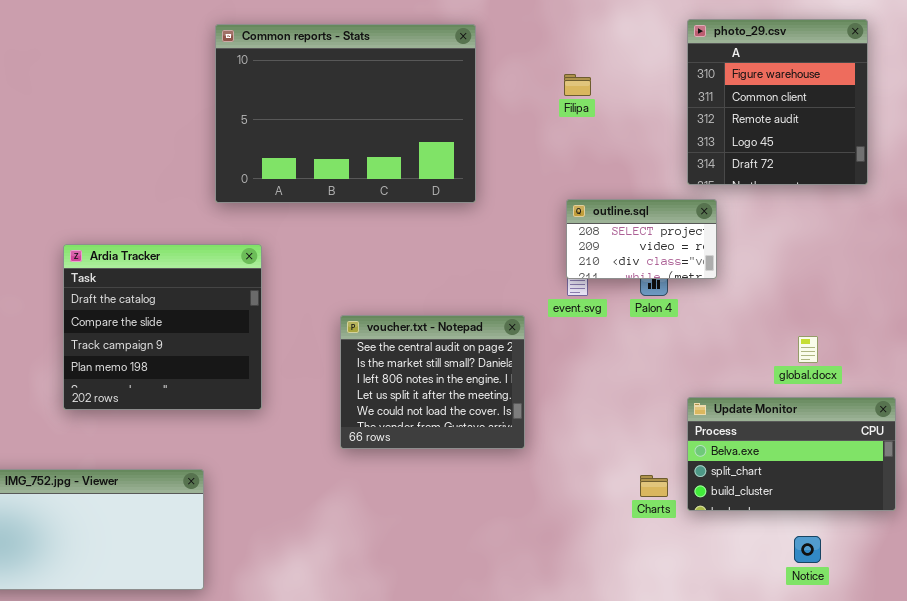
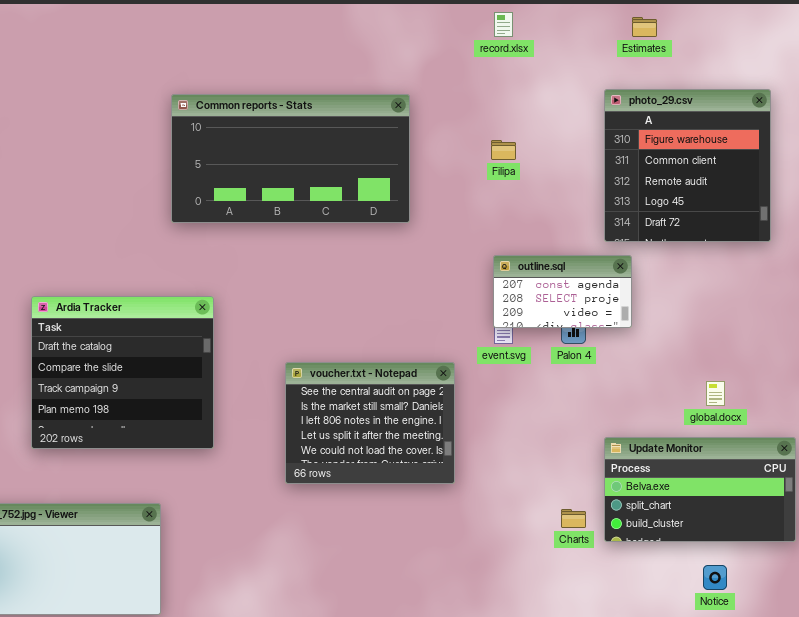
Common reports - Stats: [215,24,476,203] -> [171,94,410,223], resized
outline.sql: [566,199,717,279] -> [493,255,632,328], scrolled up 1 row

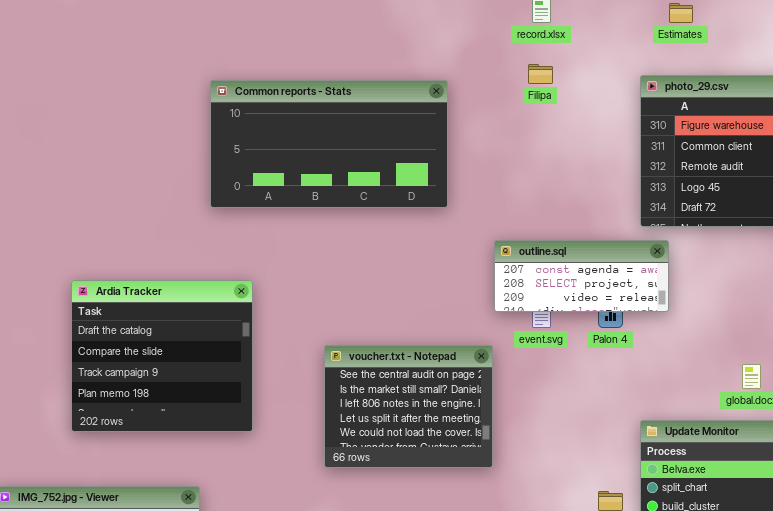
Filipa: [491,140,516,160] -> [528,64,553,84], moved
outline.sql: [493,255,632,328] -> [494,240,669,312], resized

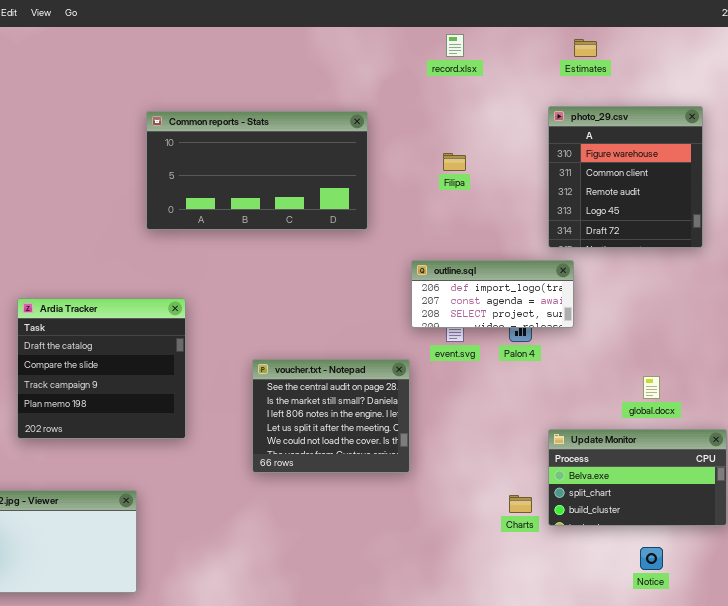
Filipa: [528,64,553,84] -> [443,153,466,171], moved
outline.sql: [494,240,669,312] -> [411,260,574,328], scrolled up 1 row

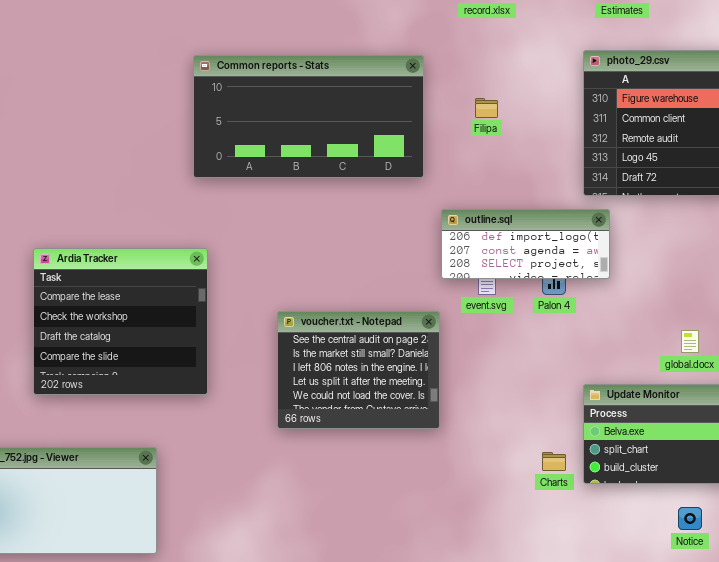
Common reports - Stats: [146,111,368,230] -> [193,55,424,178], moved
Ardia Tracker: [17,298,186,439] -> [33,248,208,395], scrolled up 2 rows

